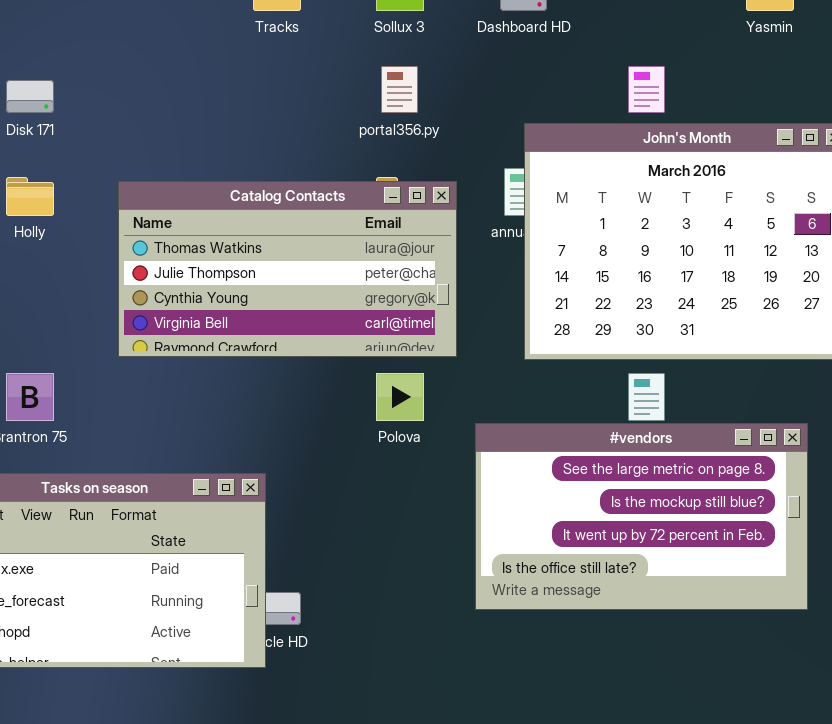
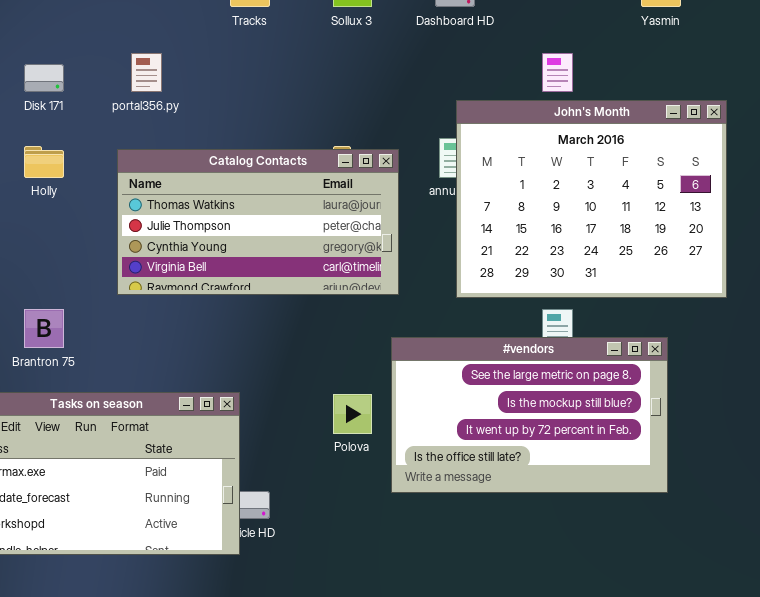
portal356.py: [381,66,418,113] -> [131,53,162,92], moved
Polova: [376,373,424,421] -> [333,394,372,434], moved
#vendors: [475,423,808,610] -> [391,337,668,493], moved

